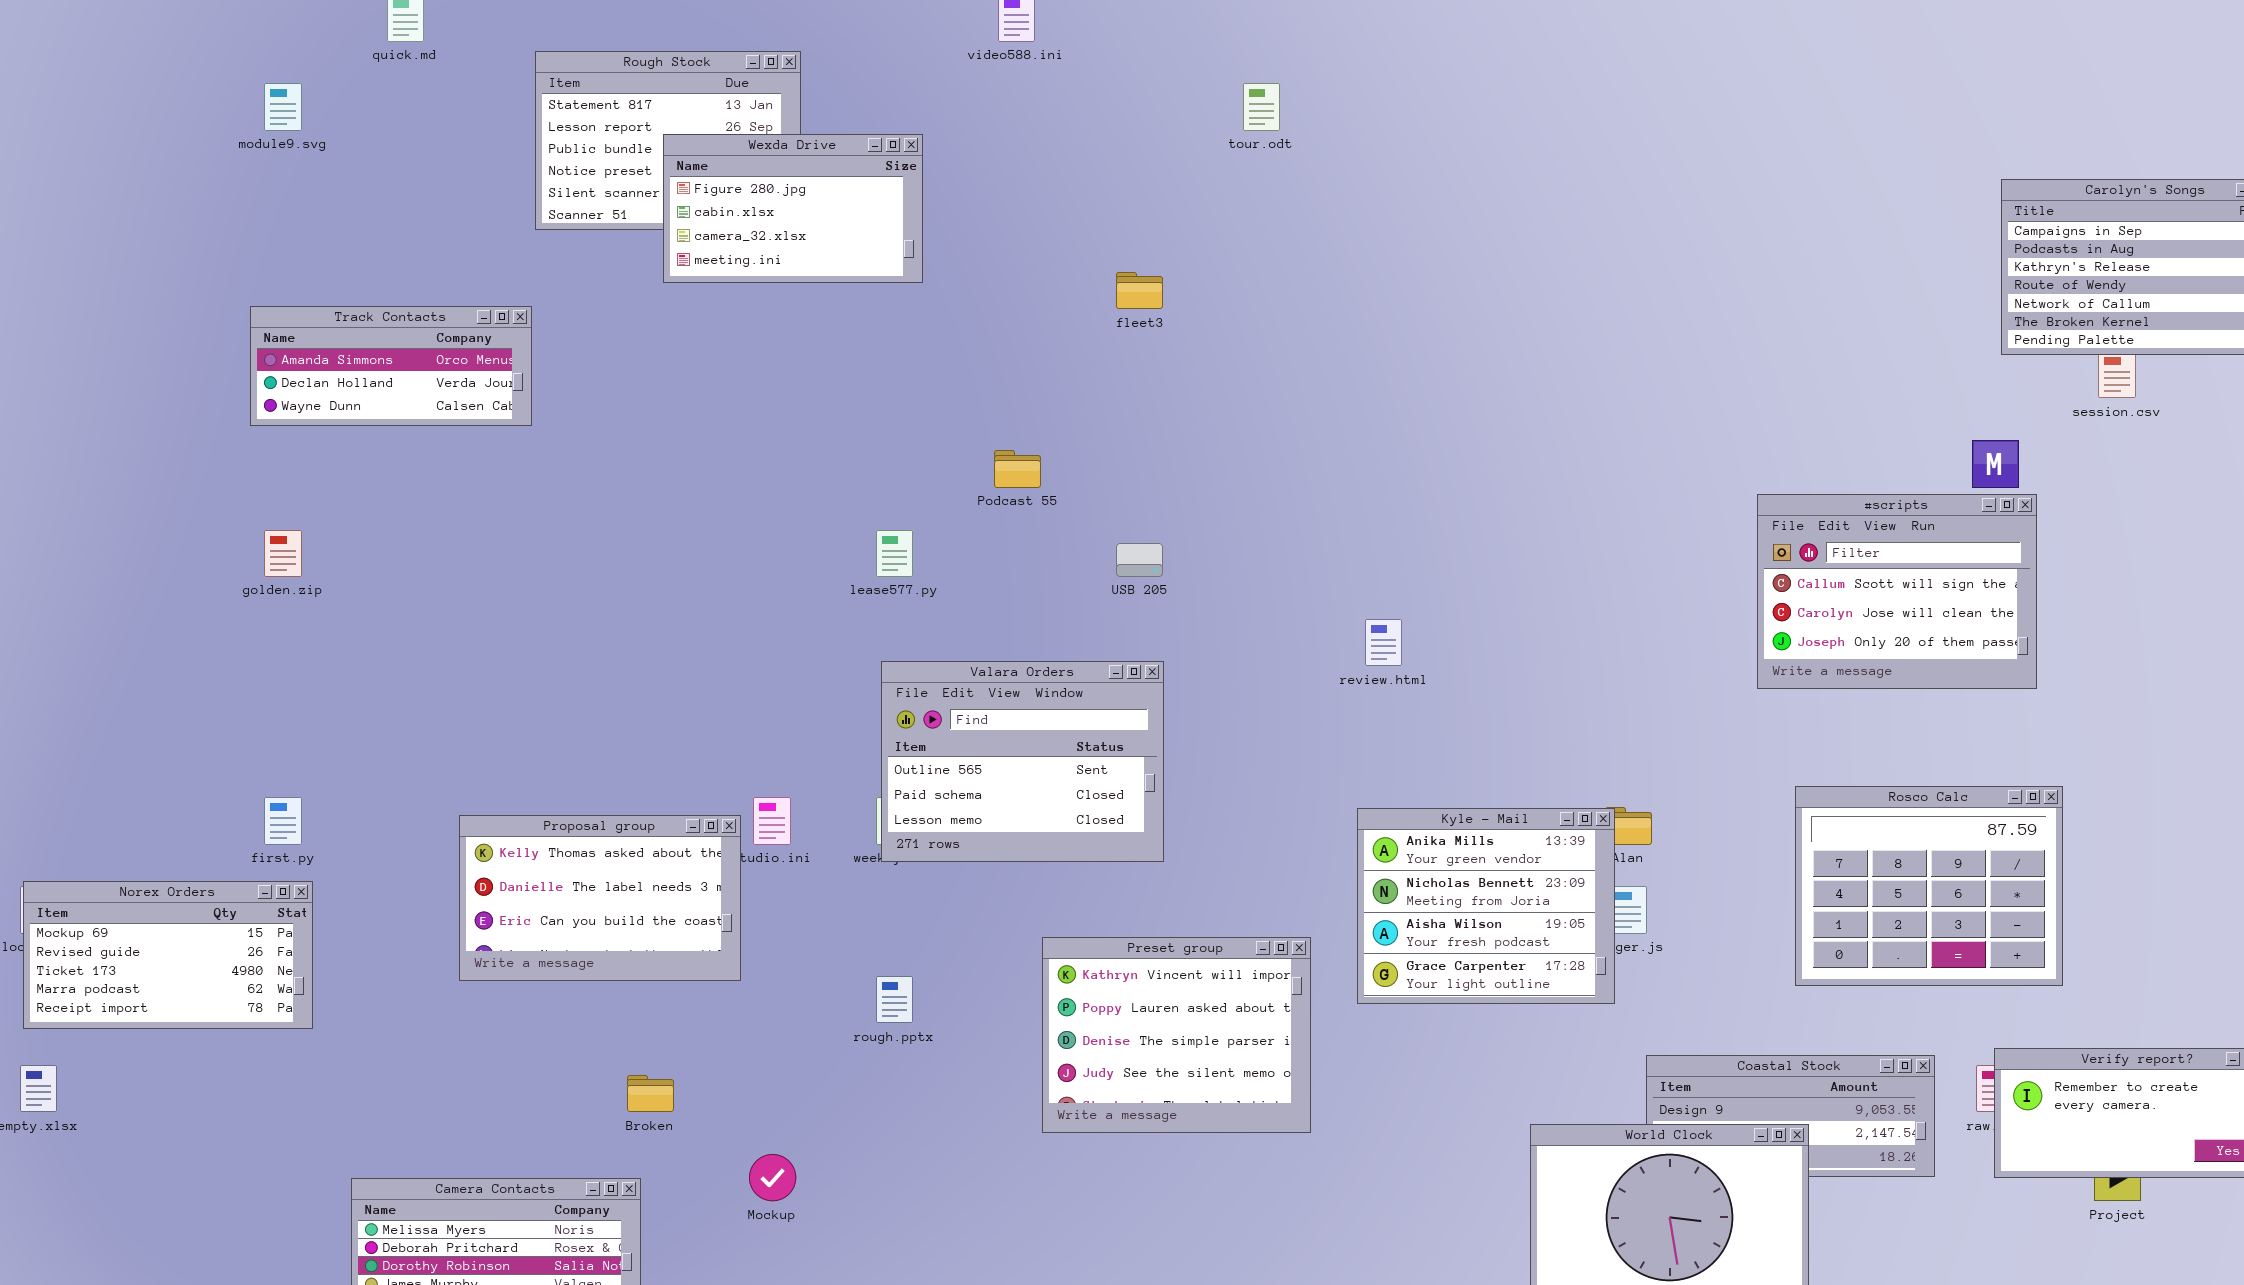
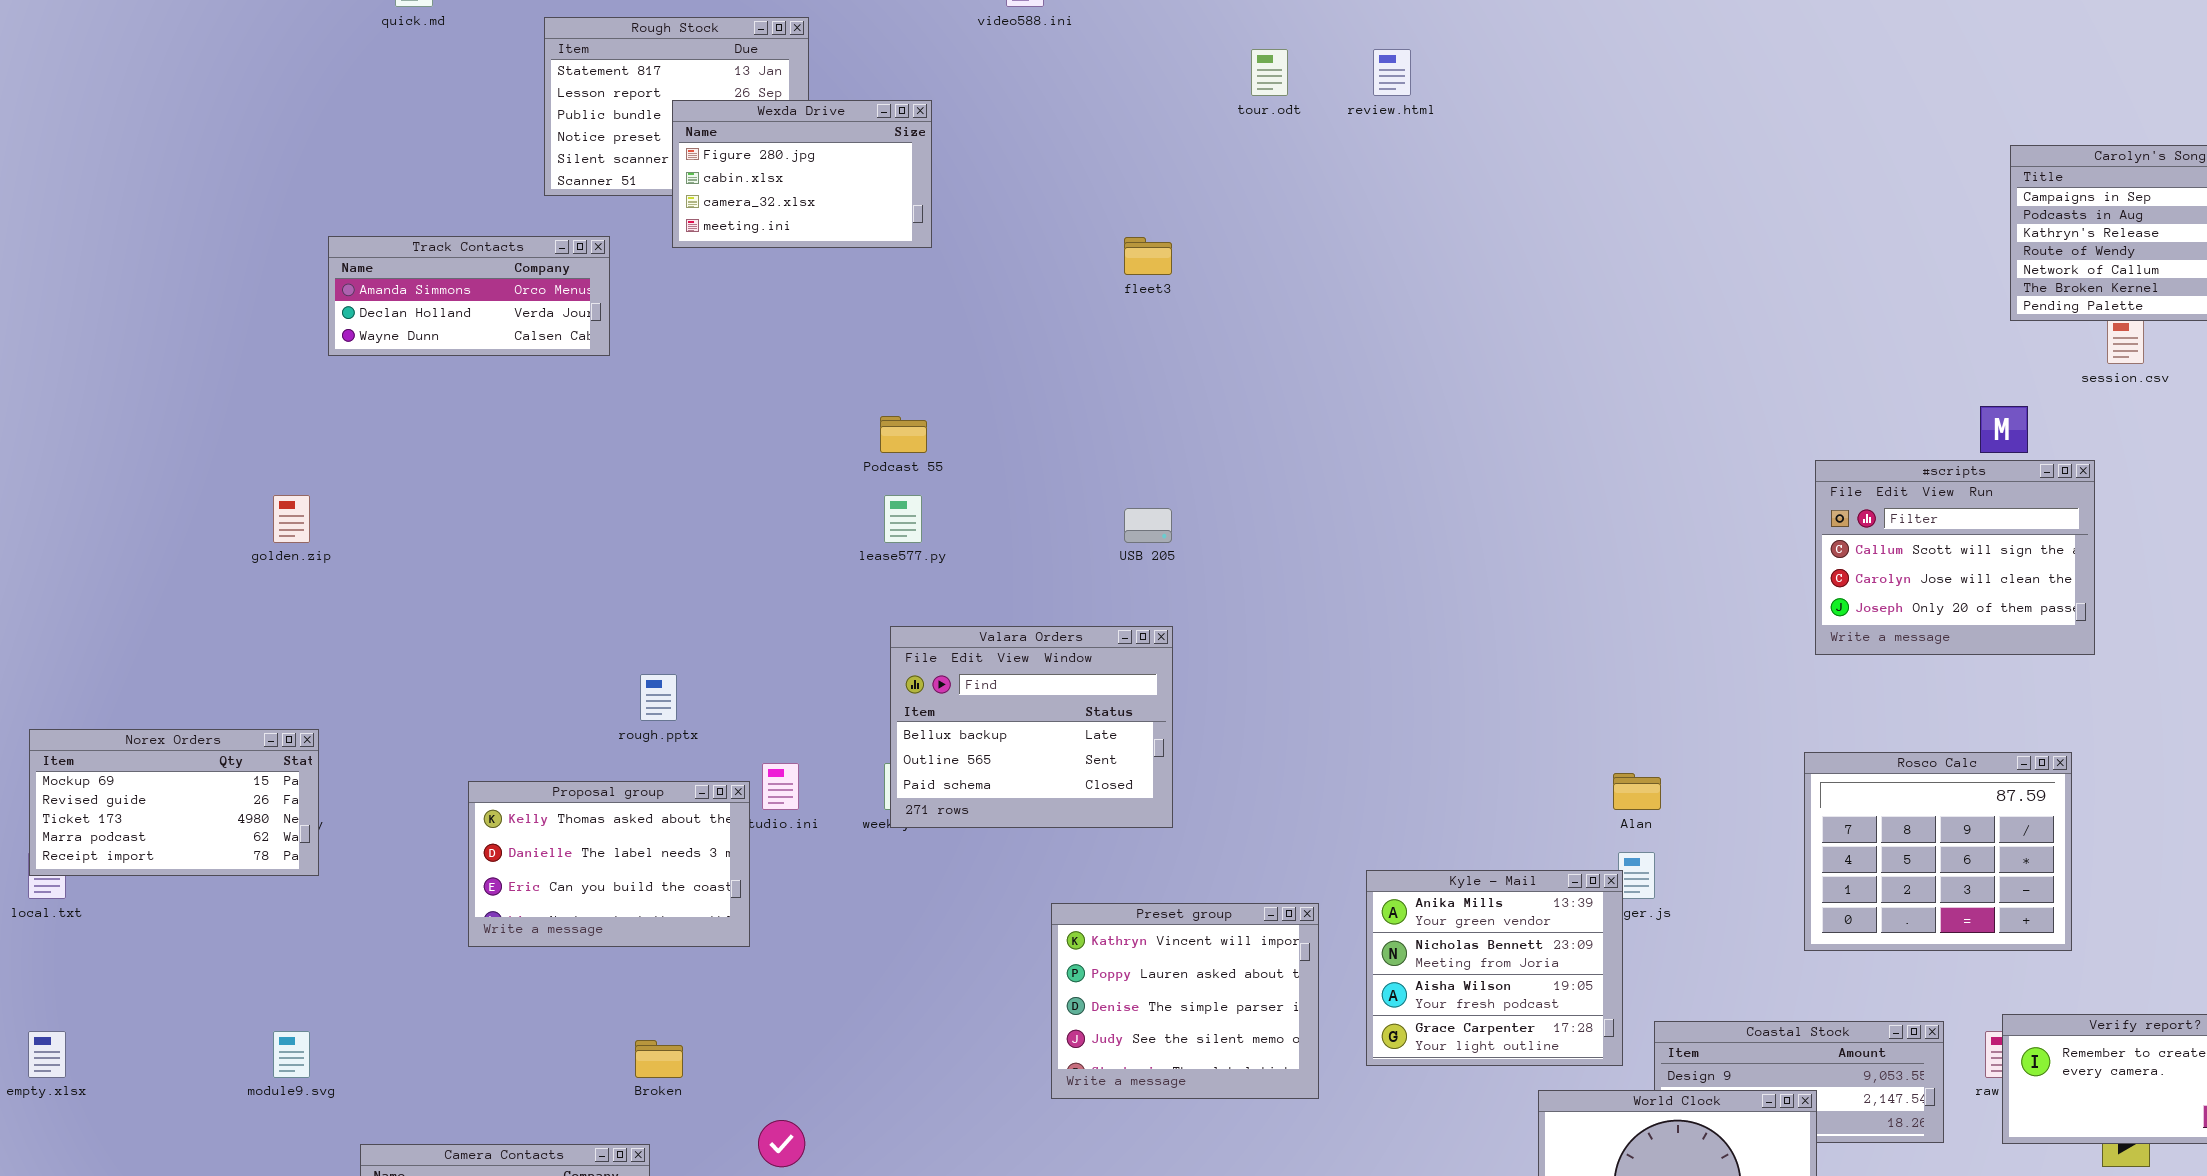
module9.svg: [264,83,302,131] -> [273,1031,310,1078], moved
Track Contacts: [250,306,532,426] -> [328,236,610,356], moved
Podcast 55: [994,450,1041,488] -> [880,416,927,453], moved
#scripts: [1757,494,2037,689] -> [1815,460,2095,655], moved
review.html: [1365,619,1402,666] -> [1373,49,1411,96], moved
Valara Orders: [881,661,1164,862] -> [890,626,1173,828], scrolled up 1 row
Kyle - Mail: [1357,808,1615,1004] -> [1366,870,1623,1066], moved
Norex Orders: [23,881,313,1029] -> [29,729,319,876], moved
rough.pptx: [876,976,913,1023] -> [640,674,677,721], moved

